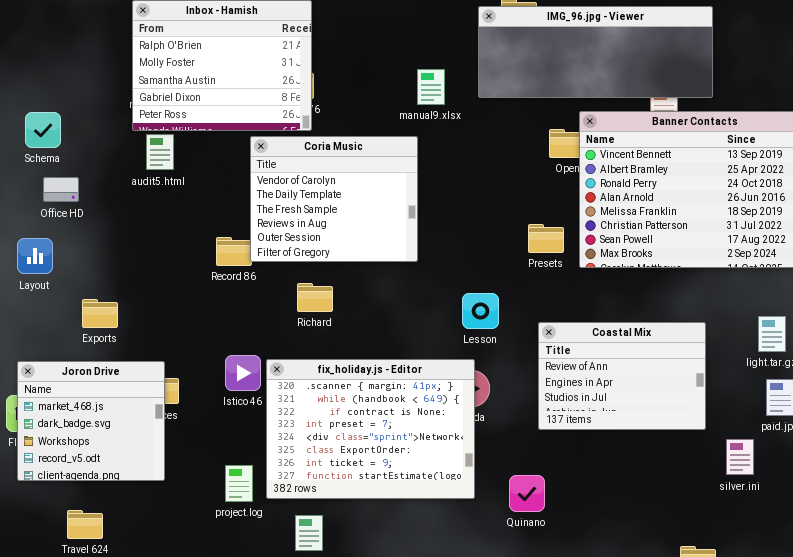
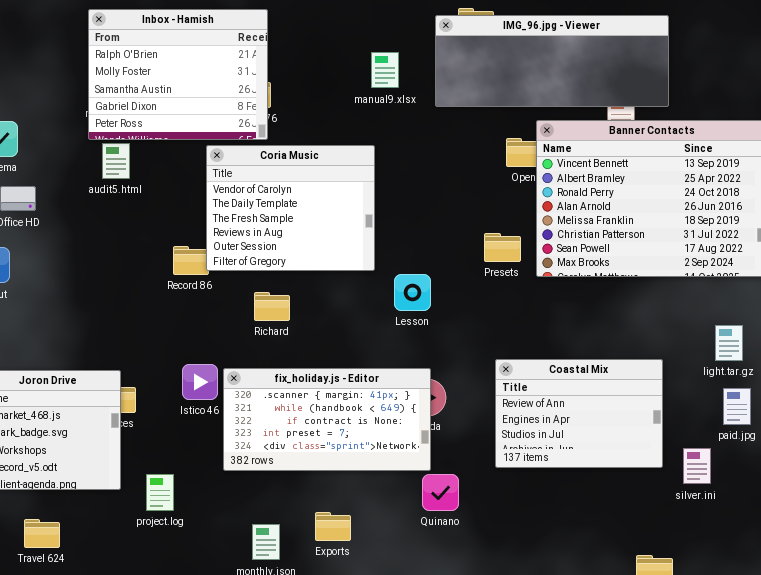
manual9.xlsx: [417,69,445,105] -> [371,52,399,88], moved
Lesson: [462,293,499,329] -> [394,274,431,311], moved
Exports: [82,299,118,328] -> [315,512,351,541], moved
Coastal Mix: [538,322,706,430] -> [495,359,663,468], moved
fix_holiday.js - Editor: [266,359,475,499] -> [223,368,431,471], resized
project.log: [225,465,253,502] -> [146,474,174,511], moved
Quinano: [509,475,545,512] -> [422,474,459,511], moved

